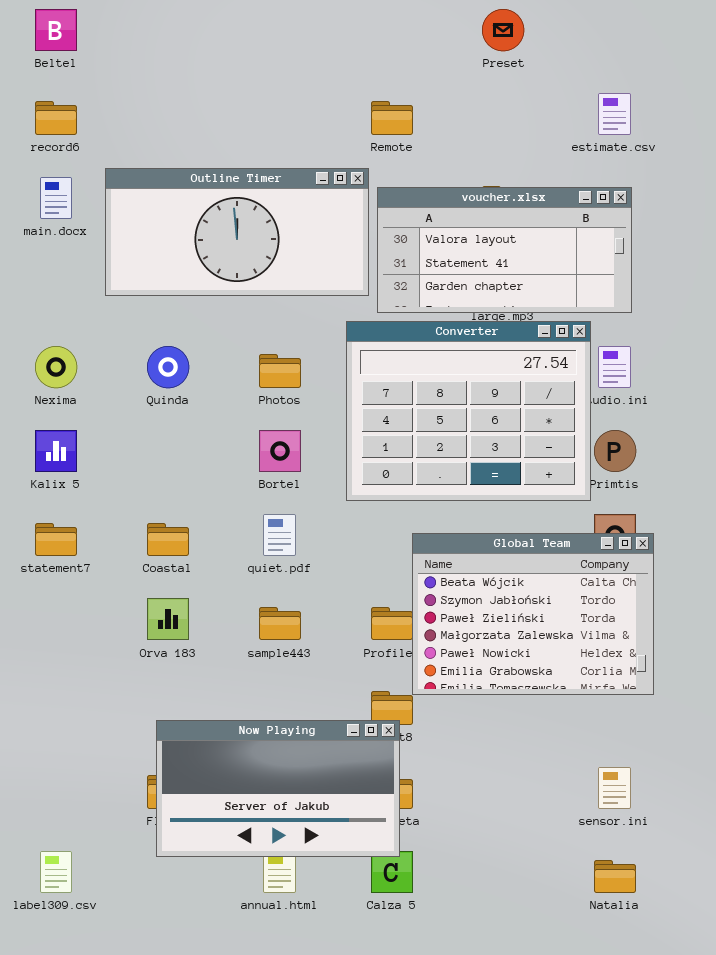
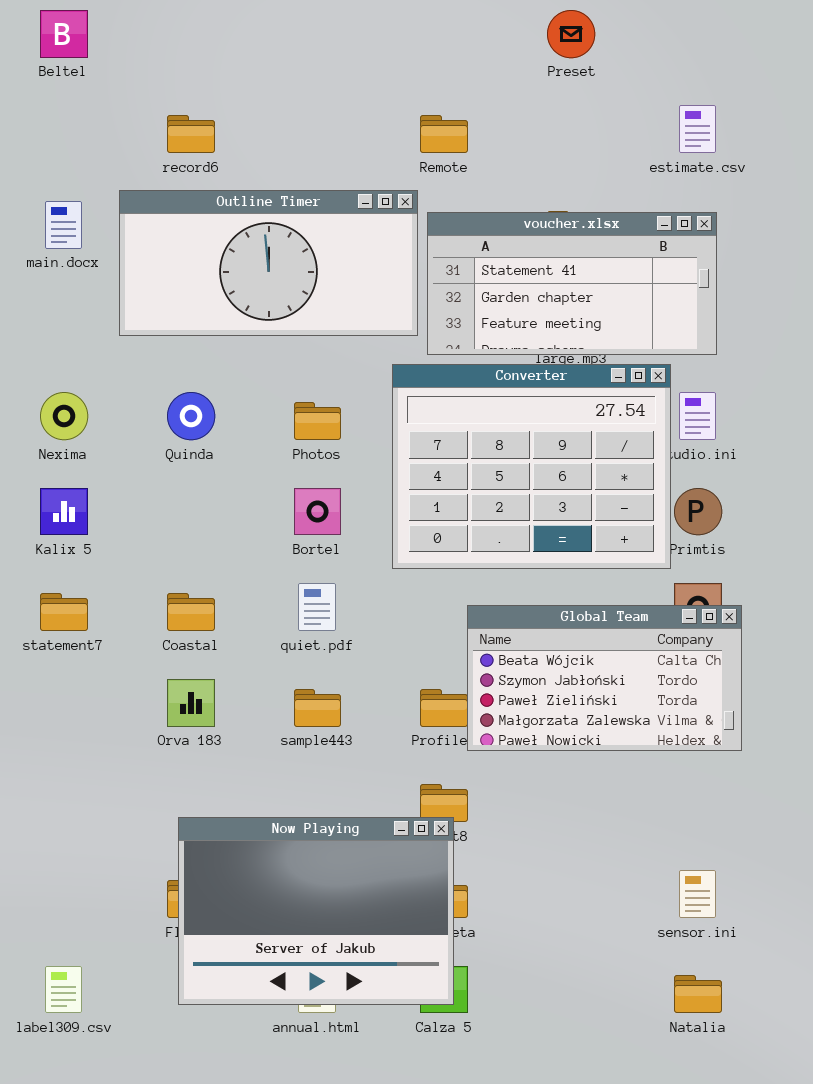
record6: [35,101,77,135] -> [167,115,215,153], moved
voucher.xlsx: [377,187,632,313] -> [427,212,717,355], scrolled down 1 row
Global Team: [412,533,654,695] -> [467,605,742,751], resized
Now Playing: [156,720,400,857] -> [178,817,454,1005], resized

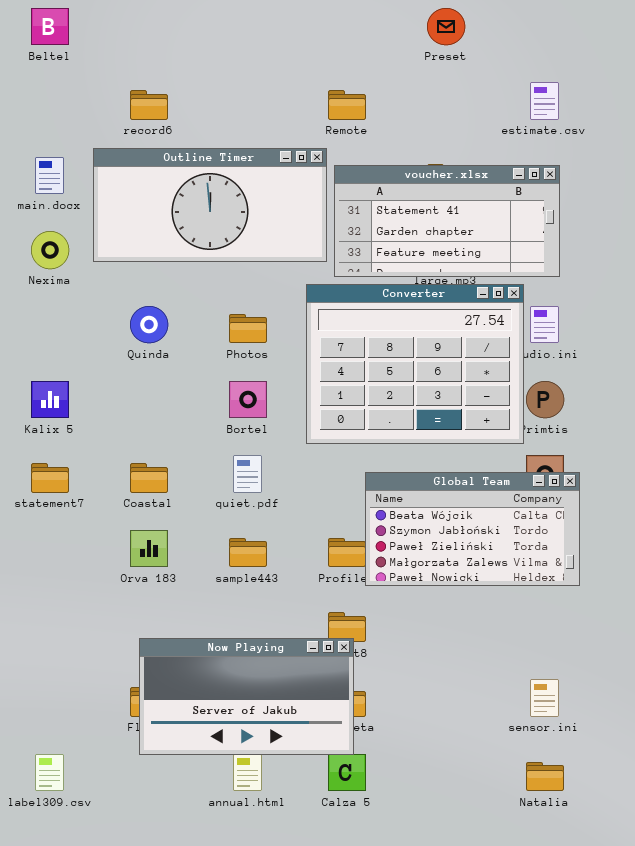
Nexima: [40,392,88,440] -> [31,231,69,269], moved
Now Playing: [178,817,454,1005] -> [139,638,354,755], resized

